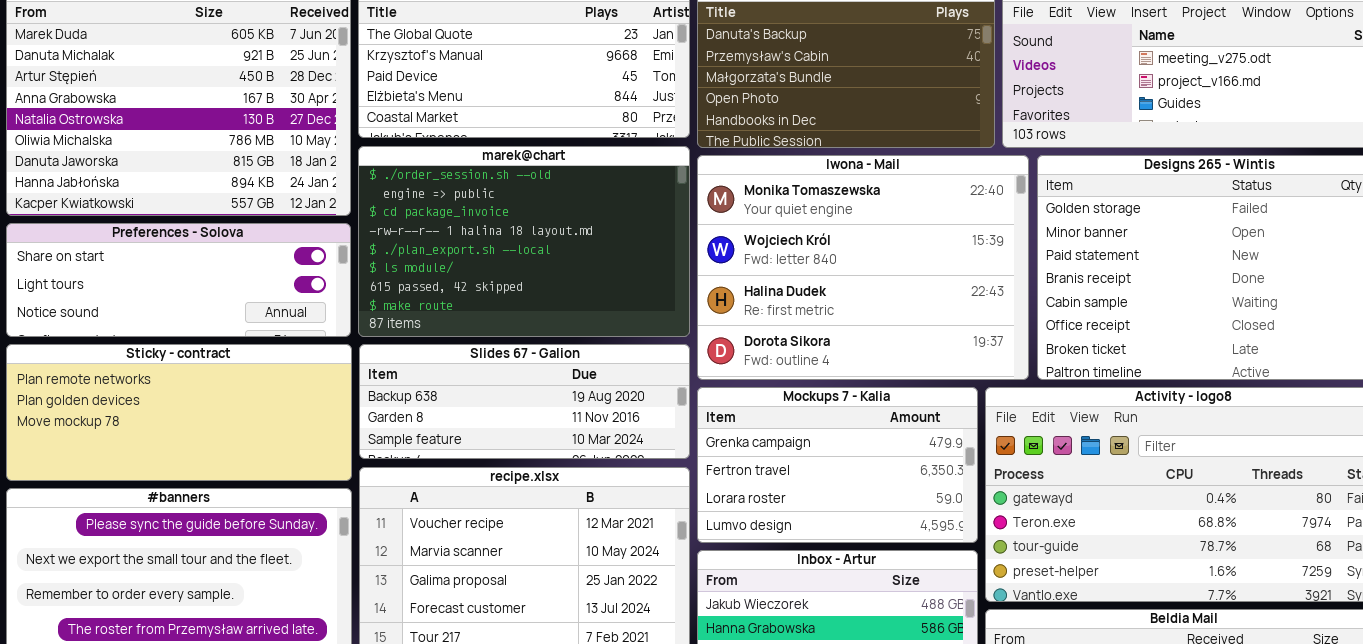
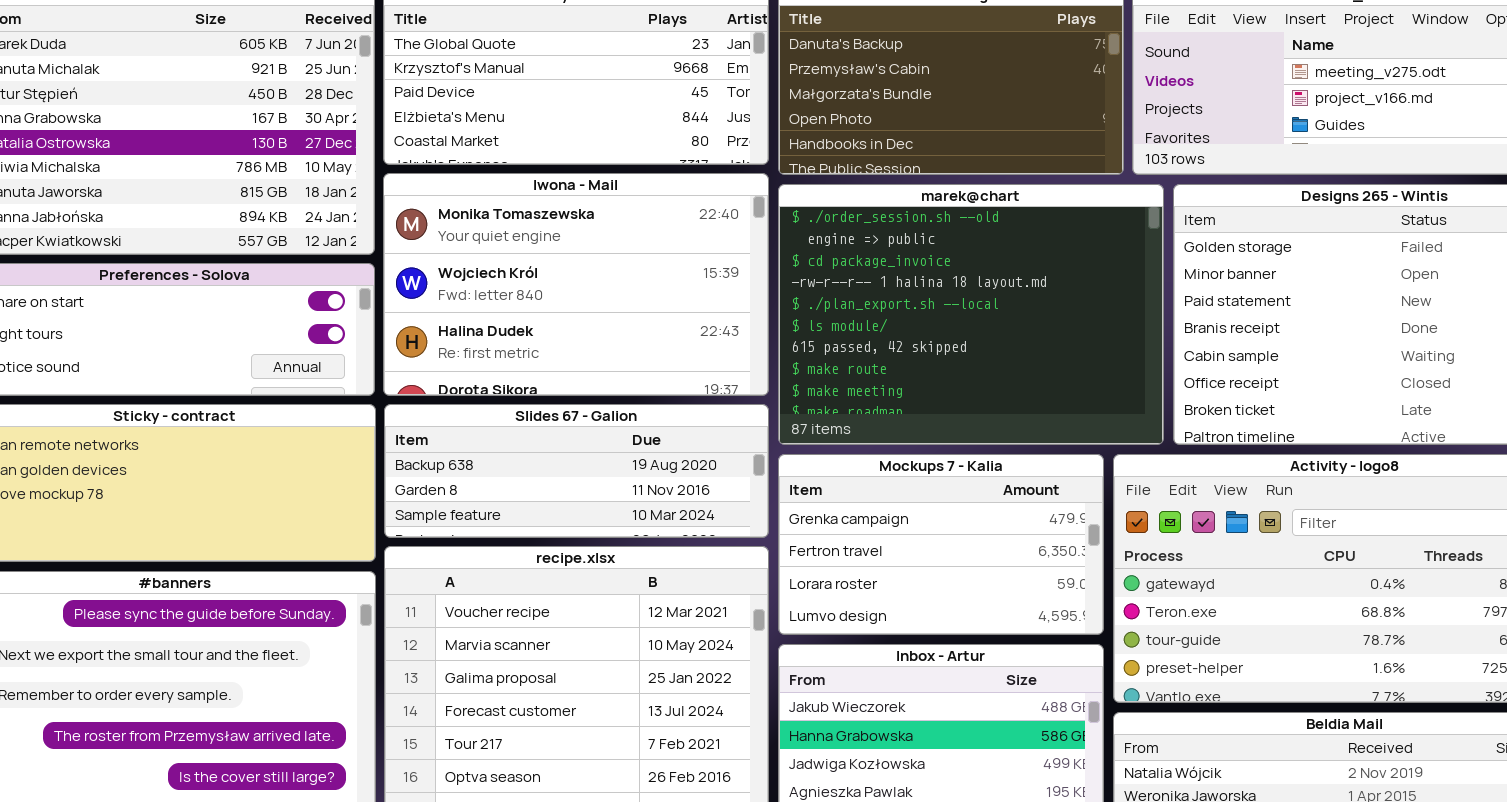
marek@chart: [358,146,690,337] -> [778,184,1164,445], moved, resized
Iwona - Mail: [697,155,1029,380] -> [383,173,769,396], moved, resized

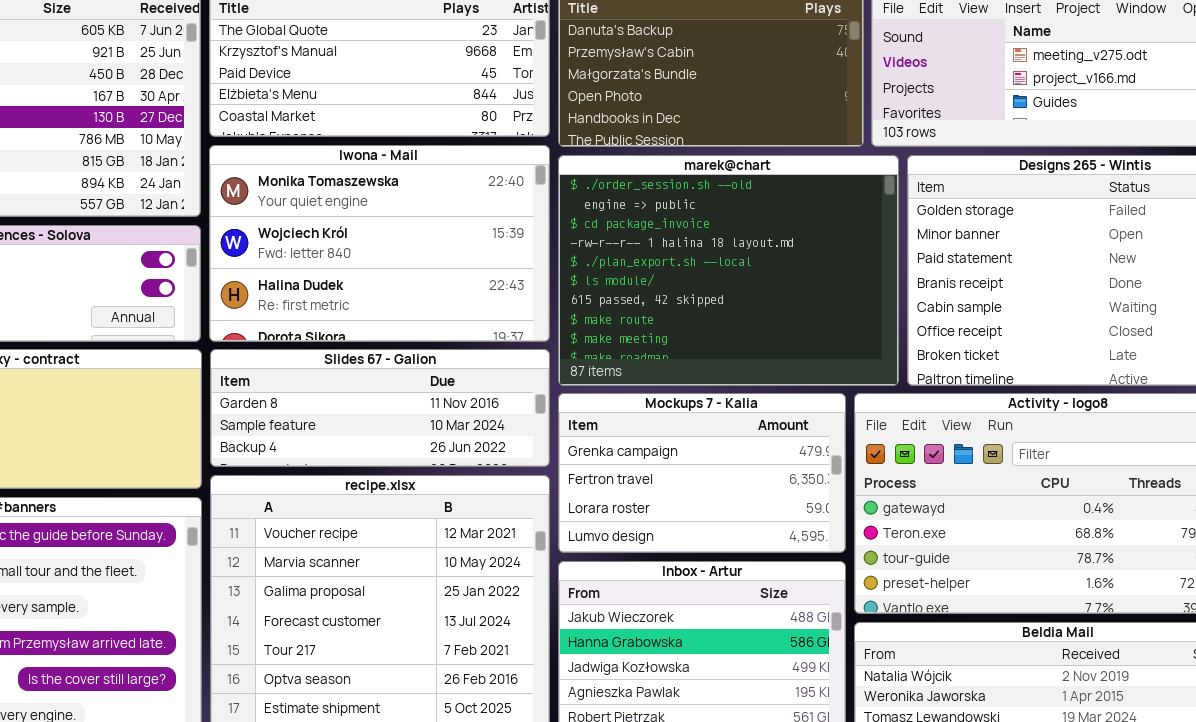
Slides 67 - Galion: [384,404,769,538] -> [210,349,550,467], scrolled down 1 row

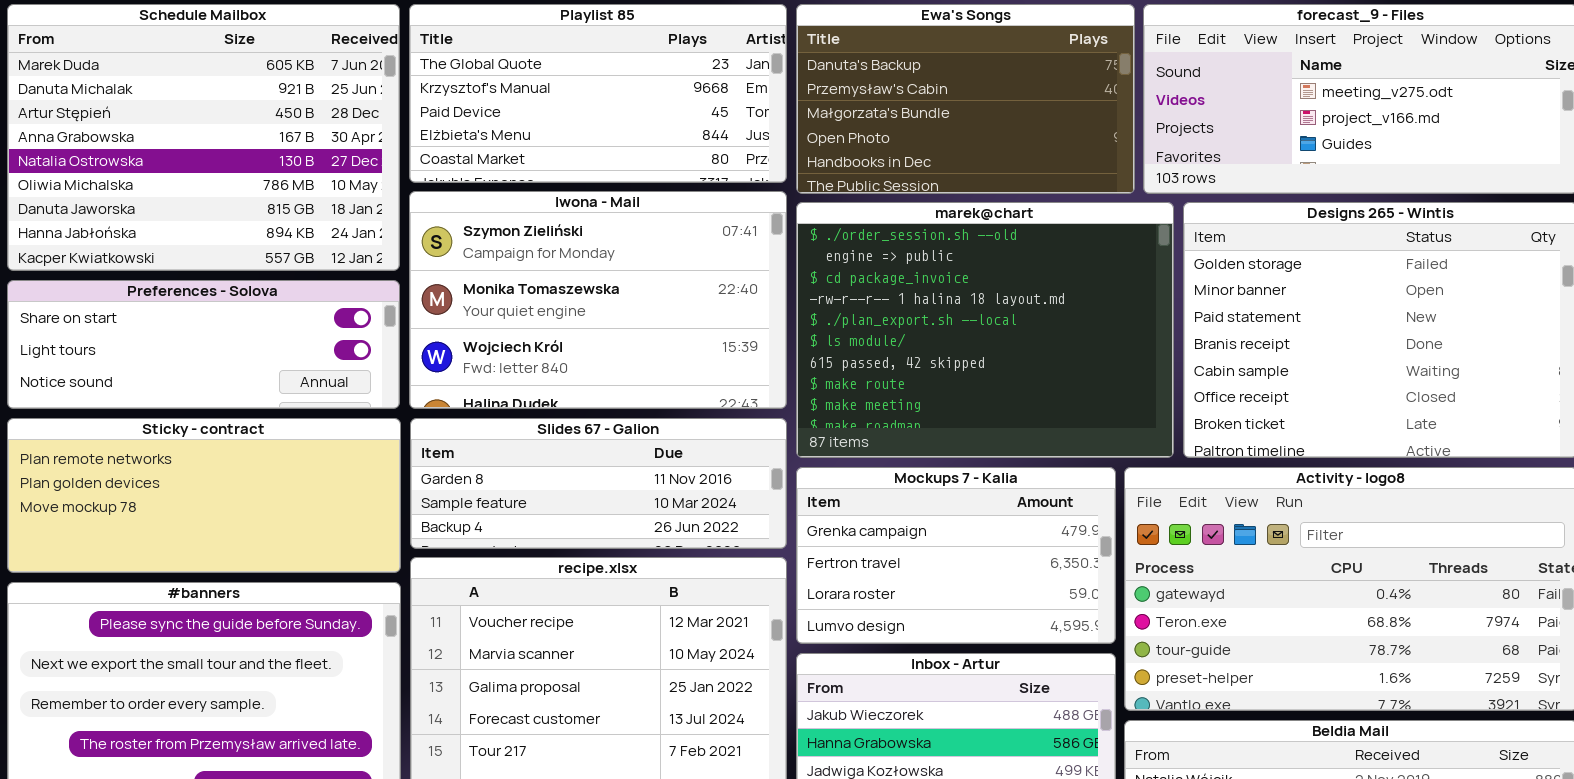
Iwona - Mail: [209,145,550,342] -> [409,191,787,409], scrolled up 1 row

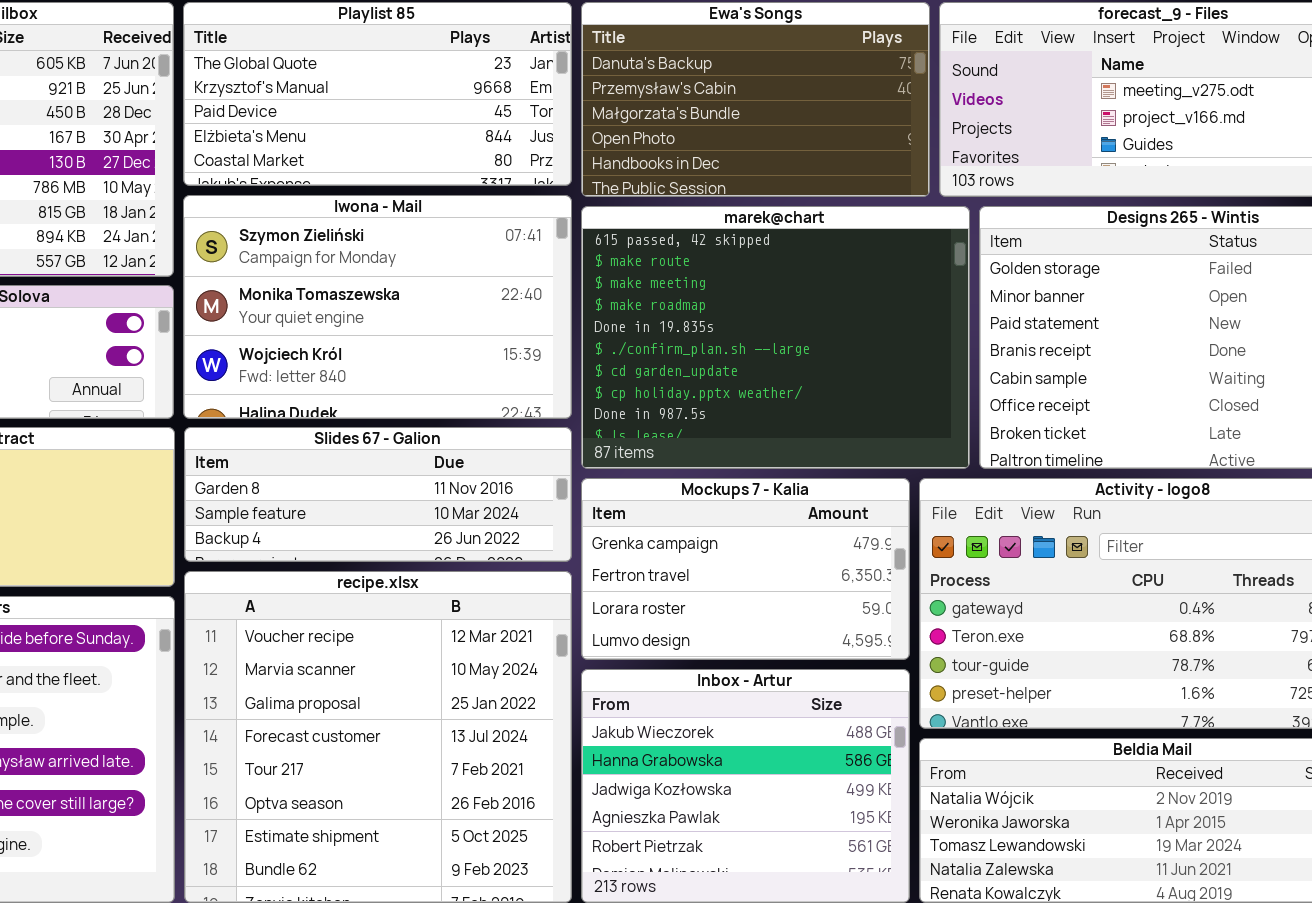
marek@chart: [796,202,1174,458] -> [581,206,970,469], scrolled down 6 rows

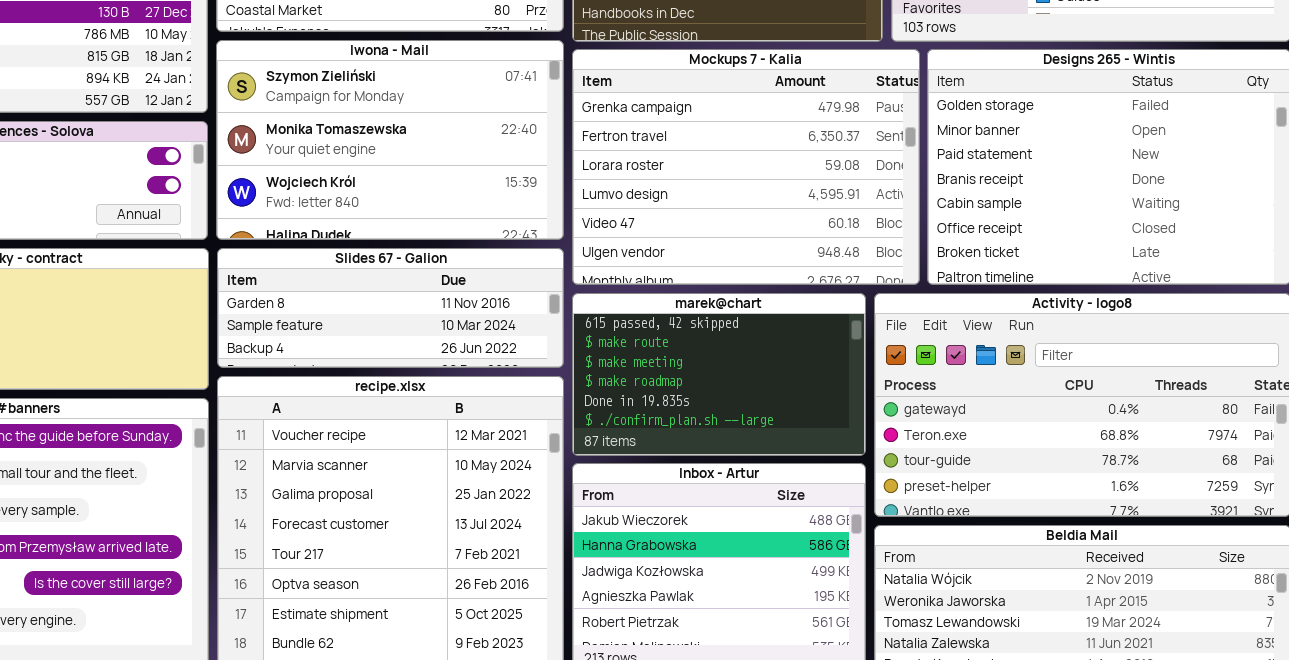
marek@chart: [581,206,970,469] -> [572,293,866,456], moved, resized
Mockups 7 - Kalia: [581,478,910,660] -> [572,49,920,285], moved, resized

